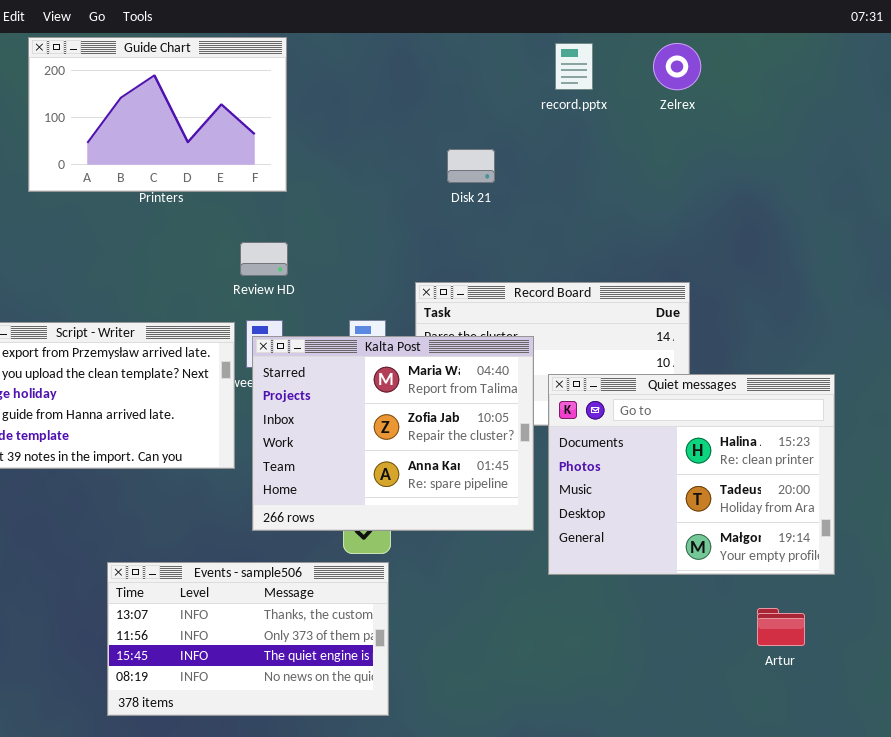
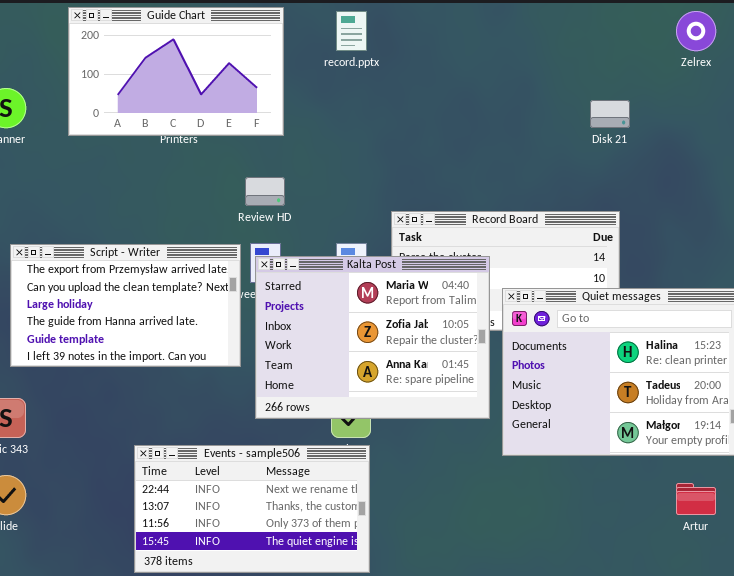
record.pptx: [555,43,593,90] -> [336,11,367,51], moved
Zelrex: [653,43,701,90] -> [676,11,716,51], moved
Disk 21: [447,149,495,183] -> [590,100,630,128], moved
Events - sample506: [107,562,389,716] -> [134,445,370,573], scrolled up 1 row

